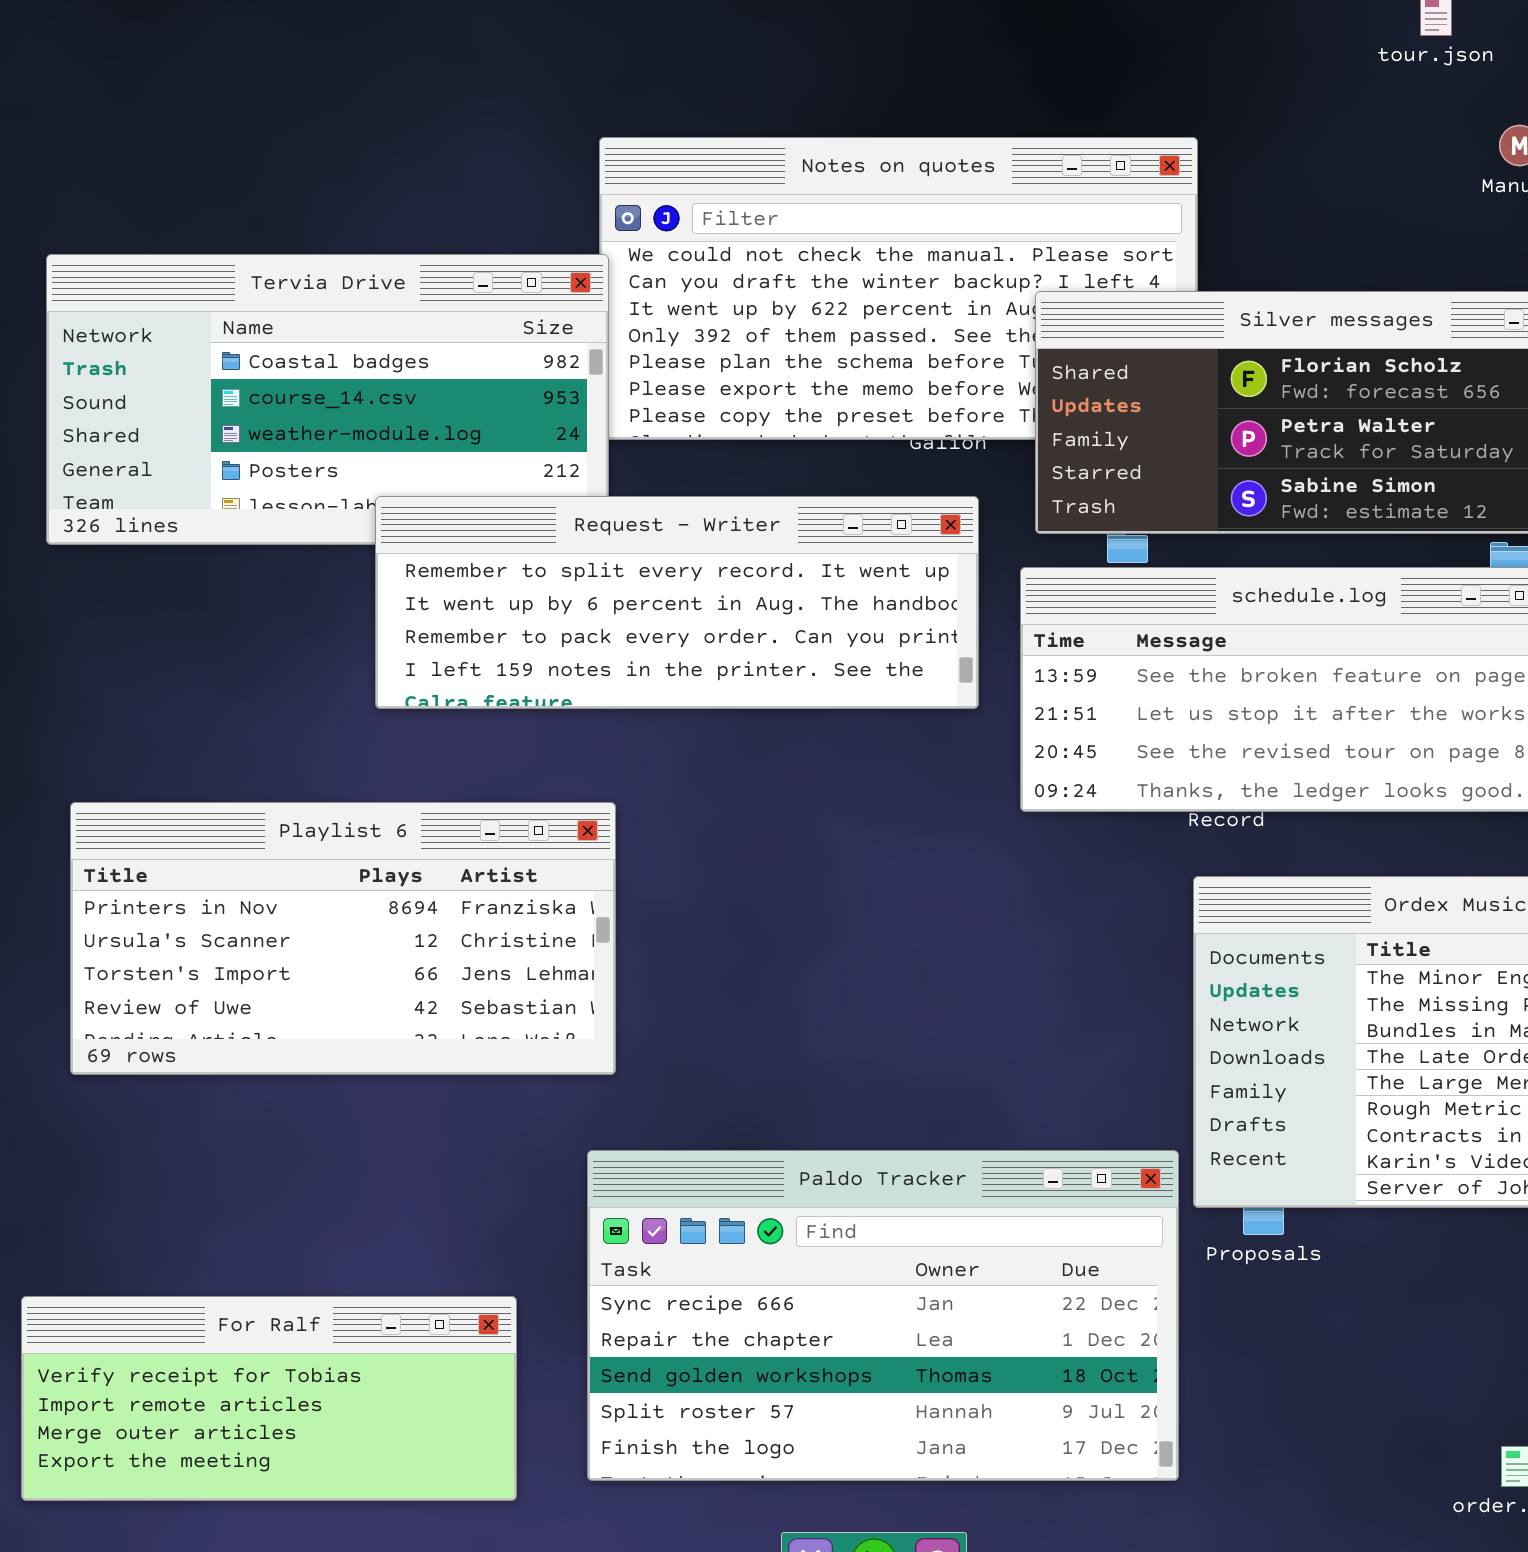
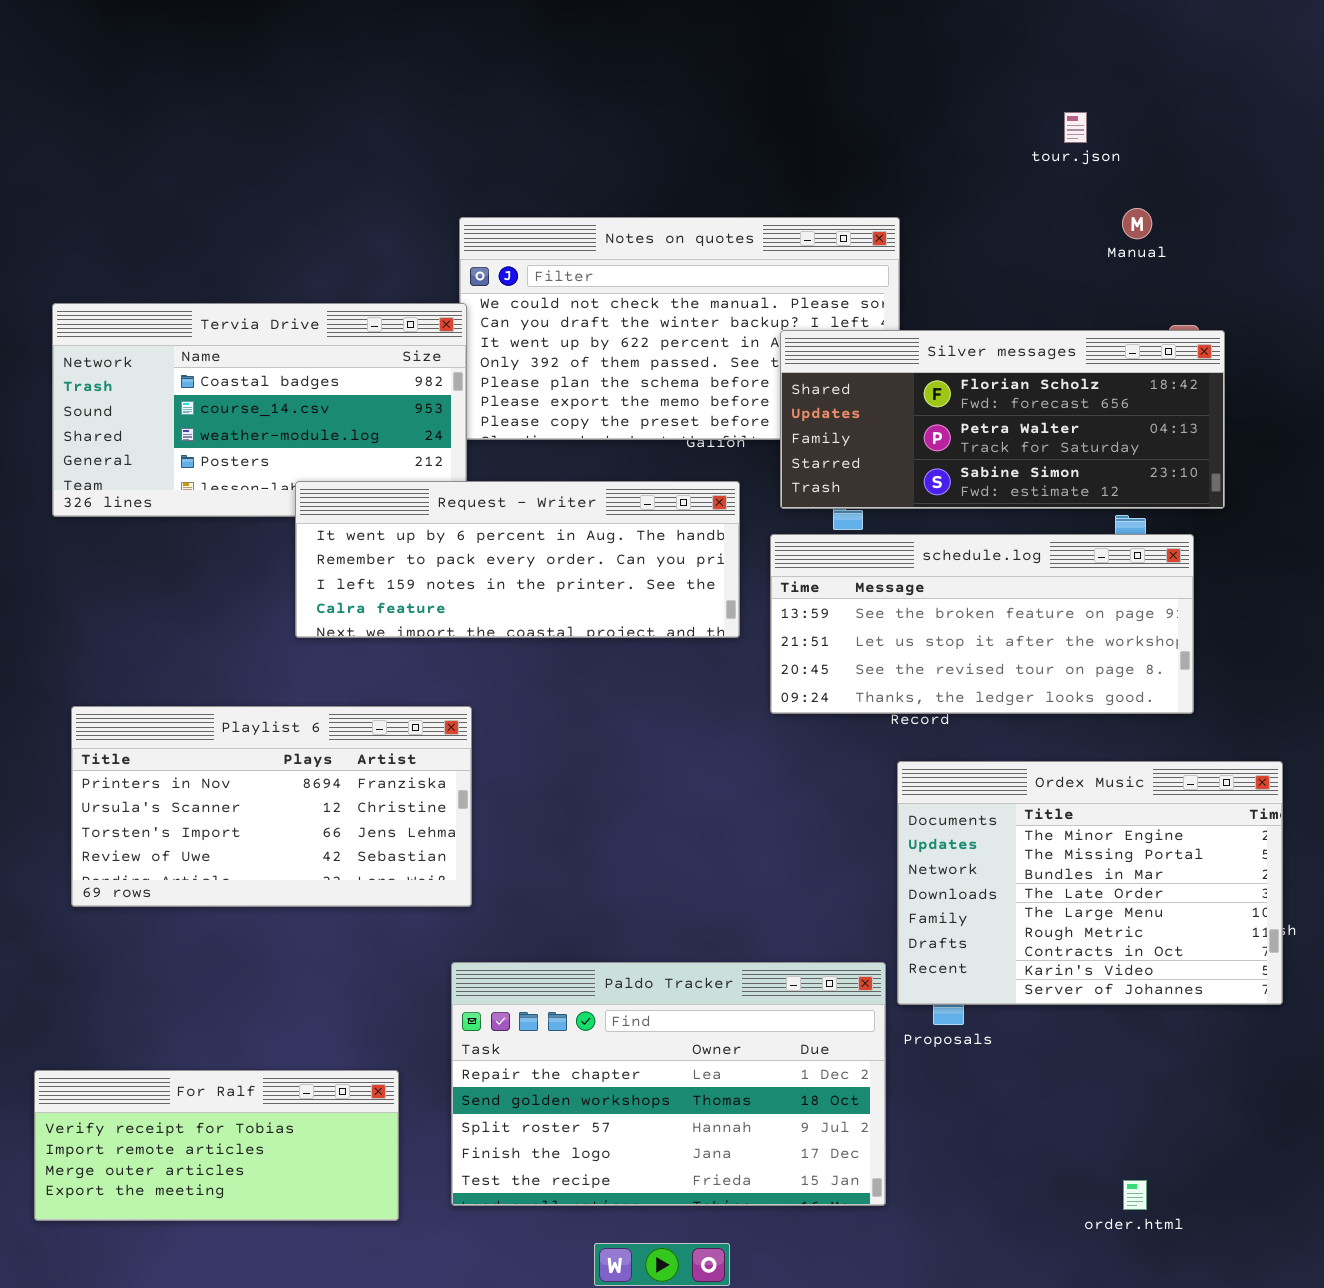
Request - Writer: [375,496,979,709] -> [295,481,740,638], scrolled down 1 row
Paldo Tracker: [587,1150,1179,1481] -> [451,962,886,1206], scrolled down 1 row

